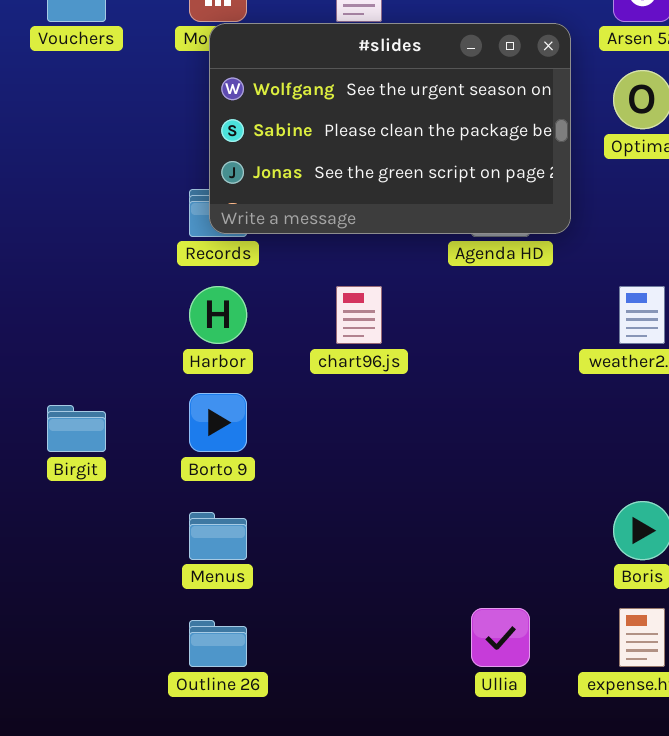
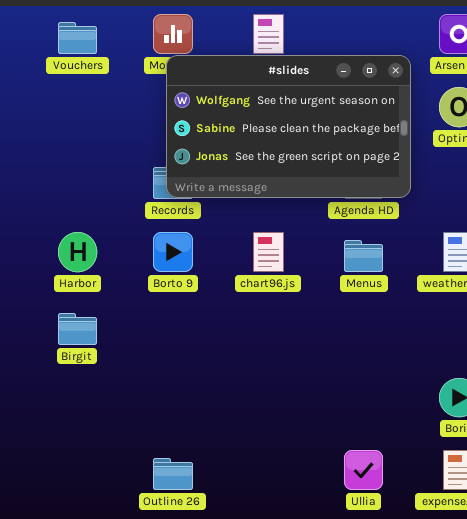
Harbor: [189,286,247,344] -> [58,232,97,272], moved
Borto 9: [189,393,247,452] -> [153,232,193,272], moved
Menus: [189,512,247,560] -> [344,240,383,272], moved

